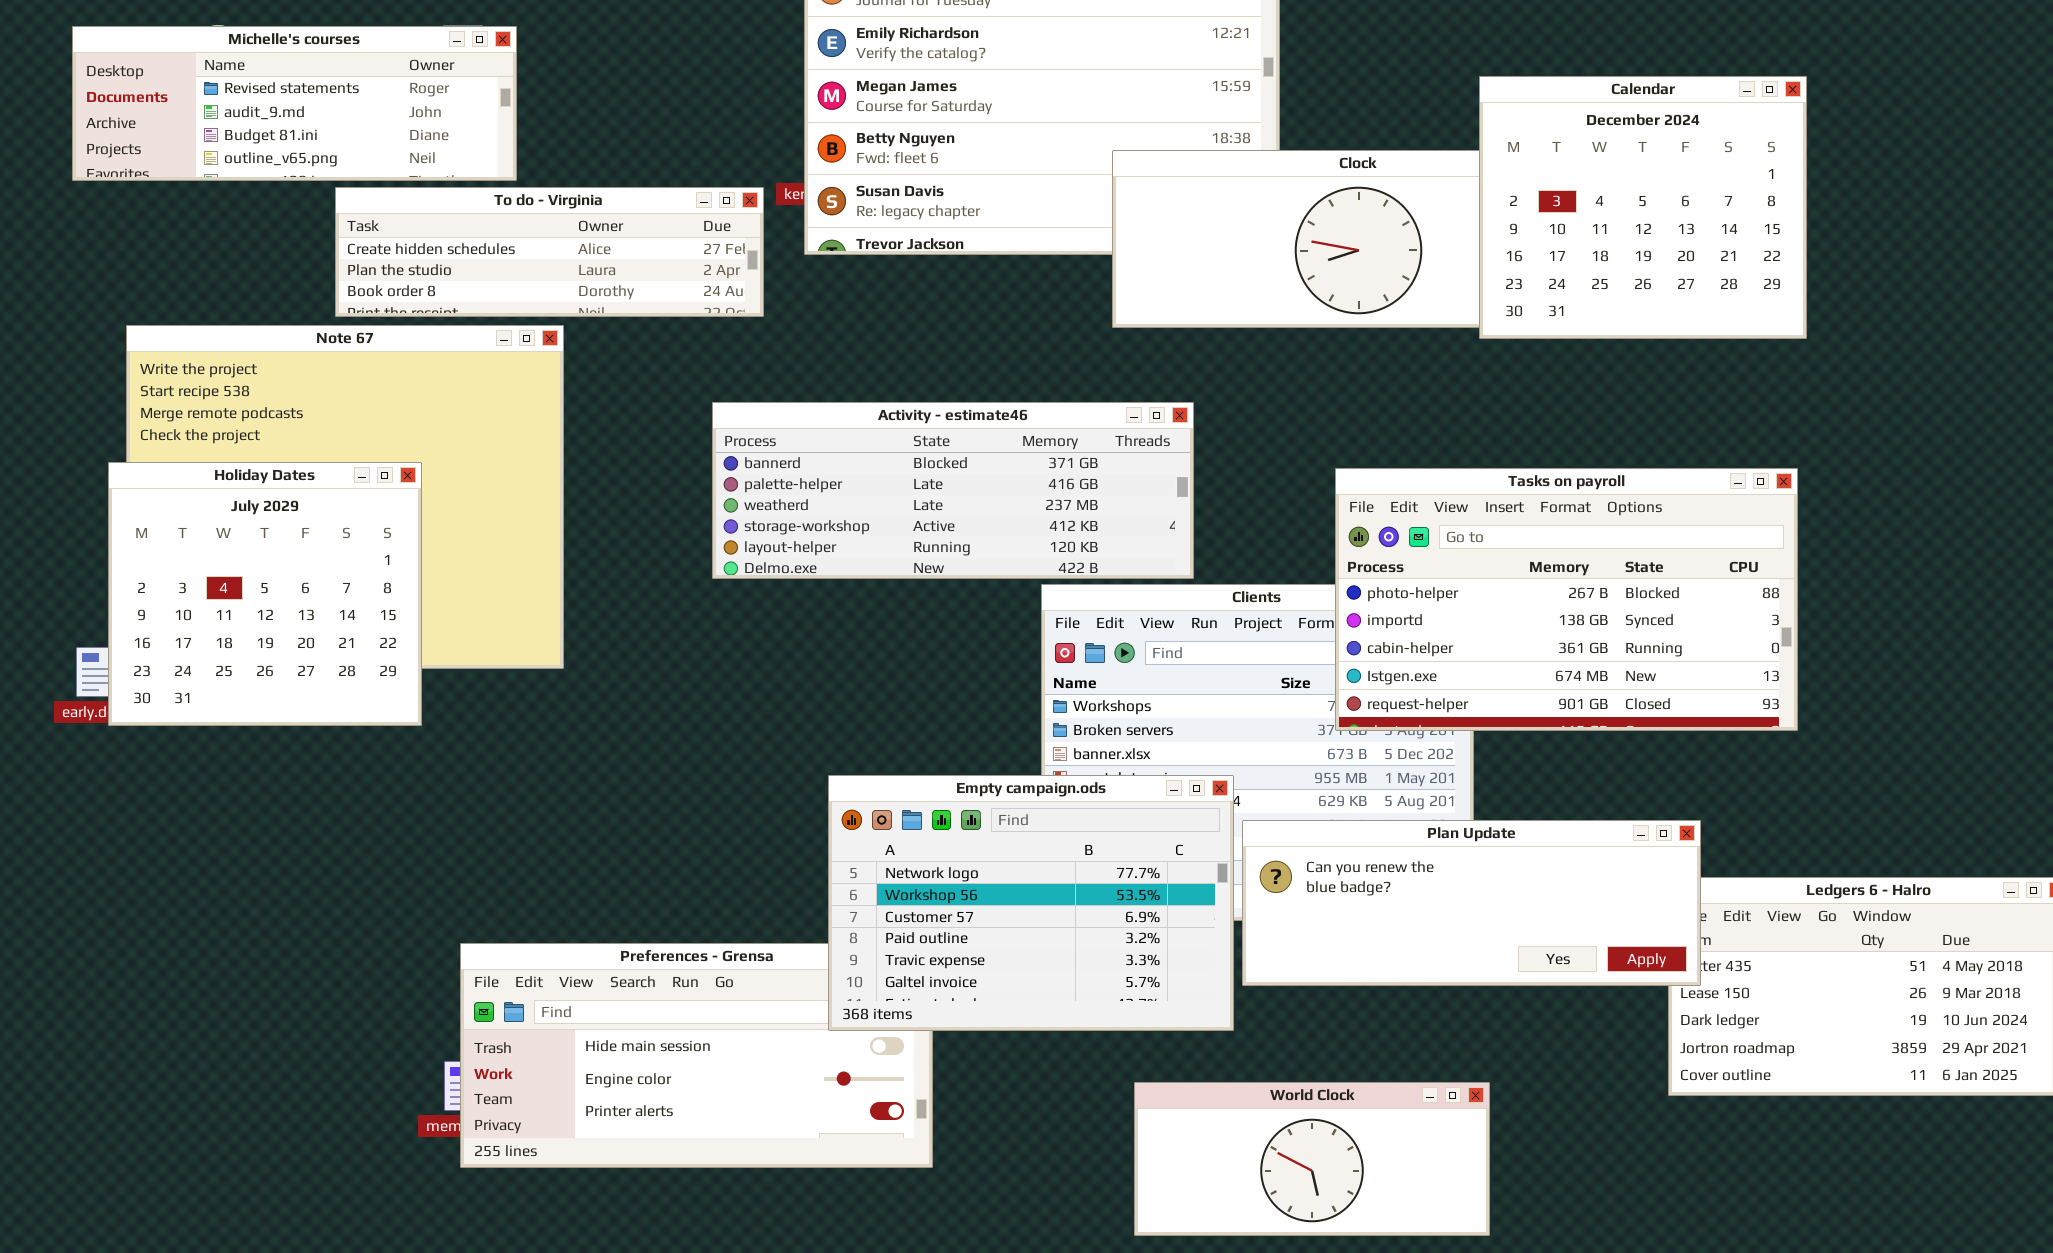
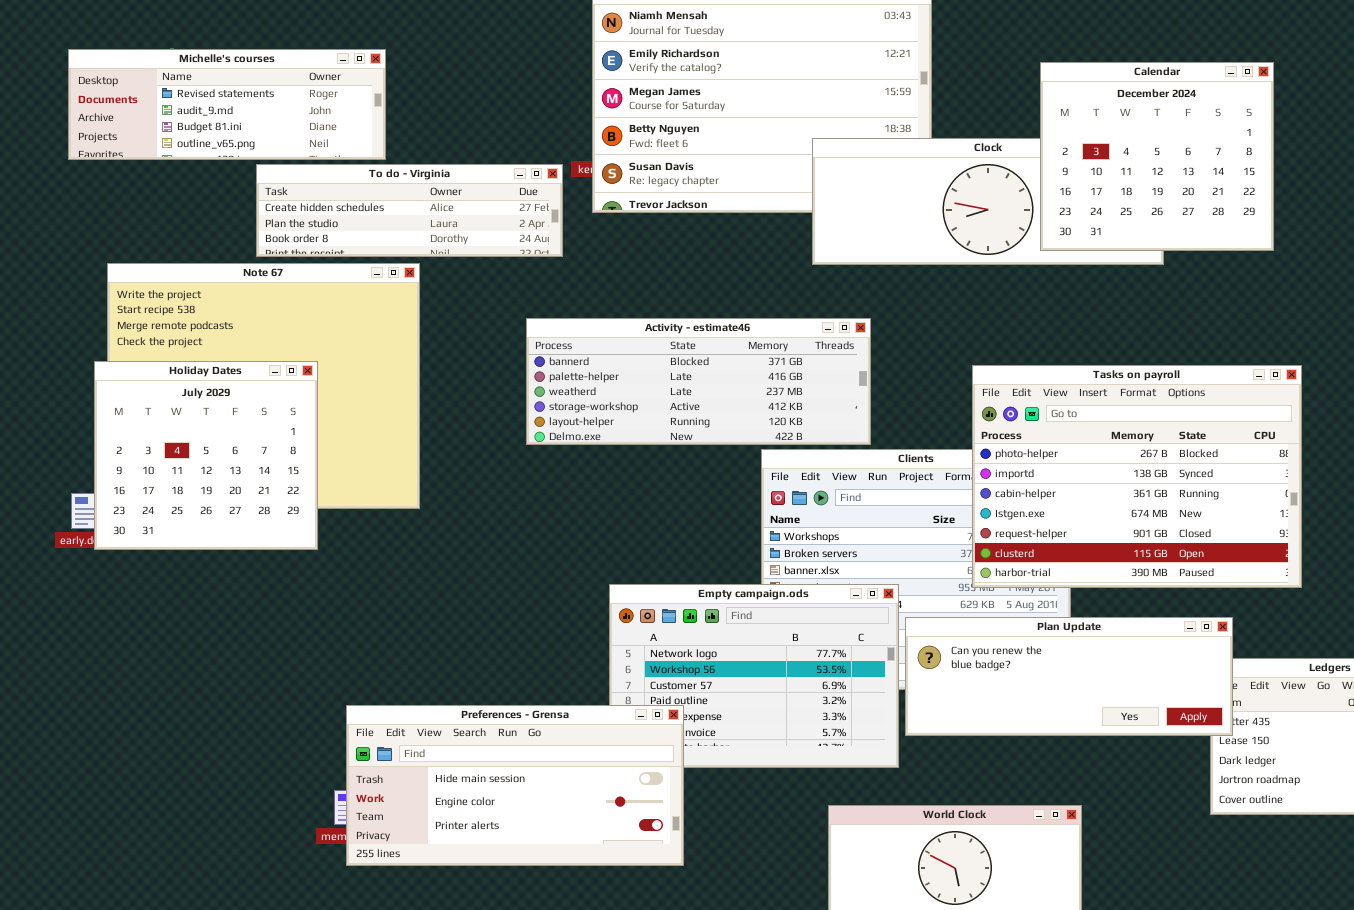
Calendar: [1479,76,1807,339] -> [1040,62,1274,251], moved
Tasks on payroll: [1335,468,1798,731] -> [972,365,1302,588], resized
Preferences - Grensa: [460,943,933,1168] -> [346,705,684,866], raised

